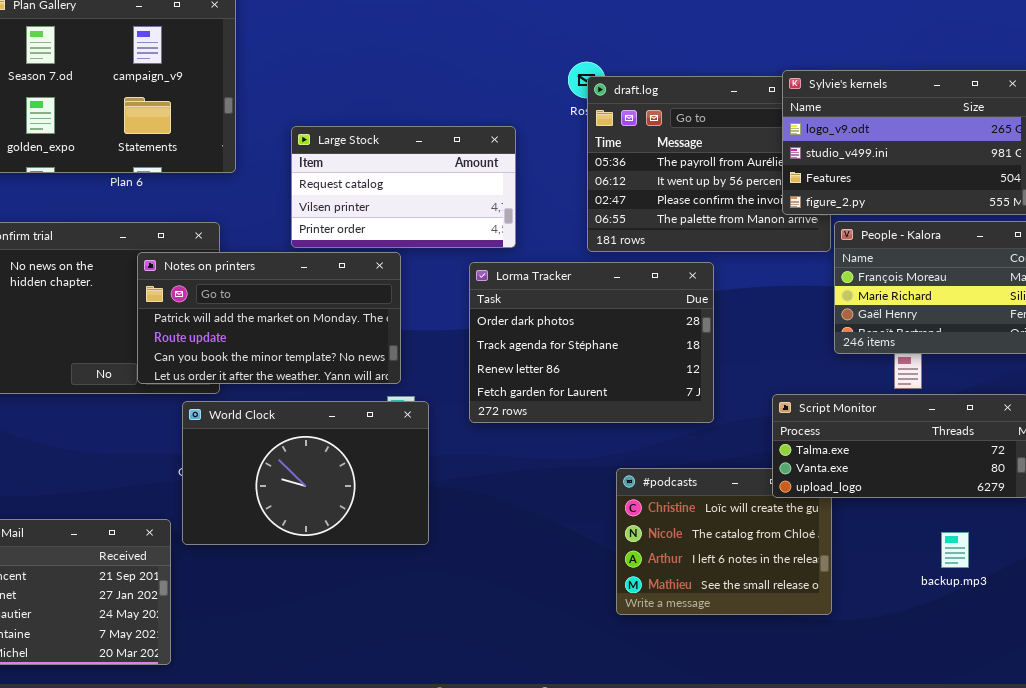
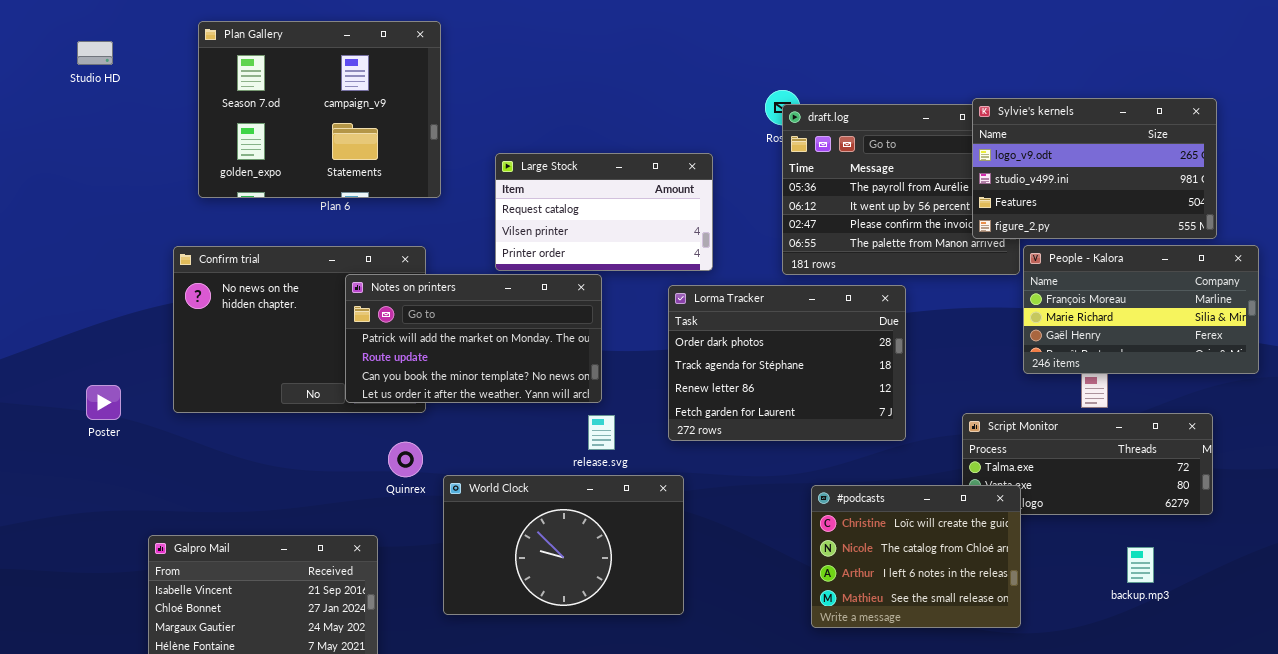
World Clock: [182,401,429,545] -> [443,475,684,615], moved
#podcasts: [616,468,832,615] -> [811,485,1021,628], raised

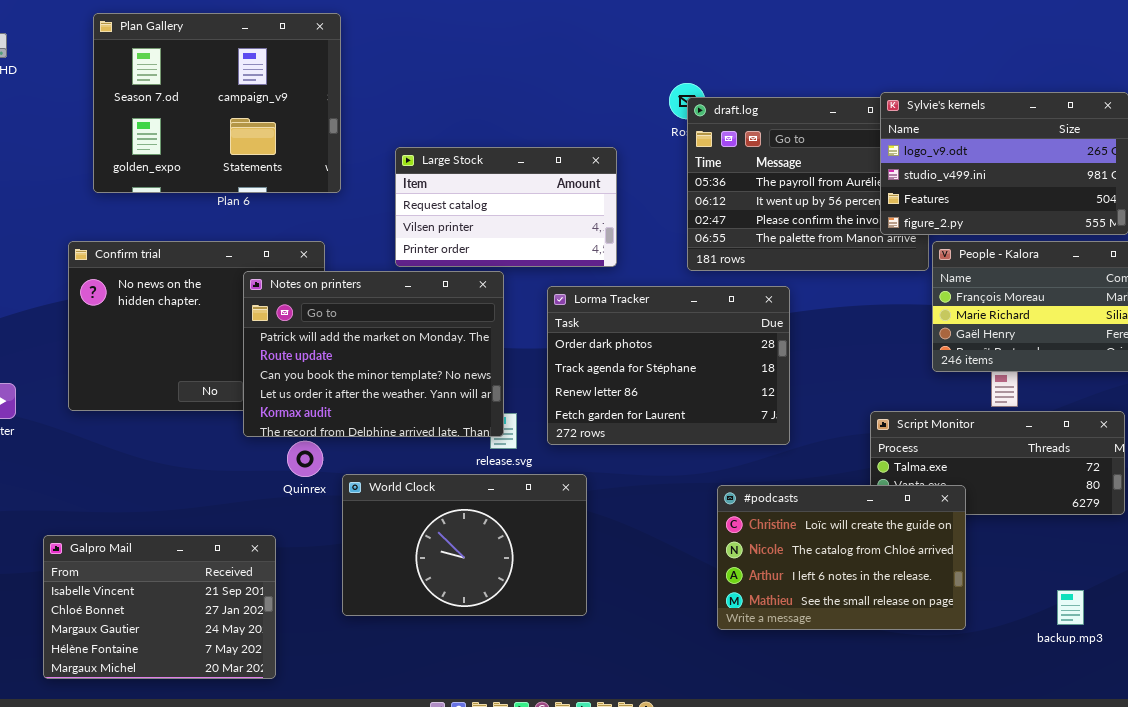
Notes on printers: [345,274,602,403] -> [243,271,504,437], resized
Lorma Tracker: [668,285,906,441] -> [547,286,790,445], moved
#podcasts: [811,485,1021,628] -> [717,485,966,630], resized
backup.mp3: [1127,547,1154,583] -> [1057,590,1084,625], moved

